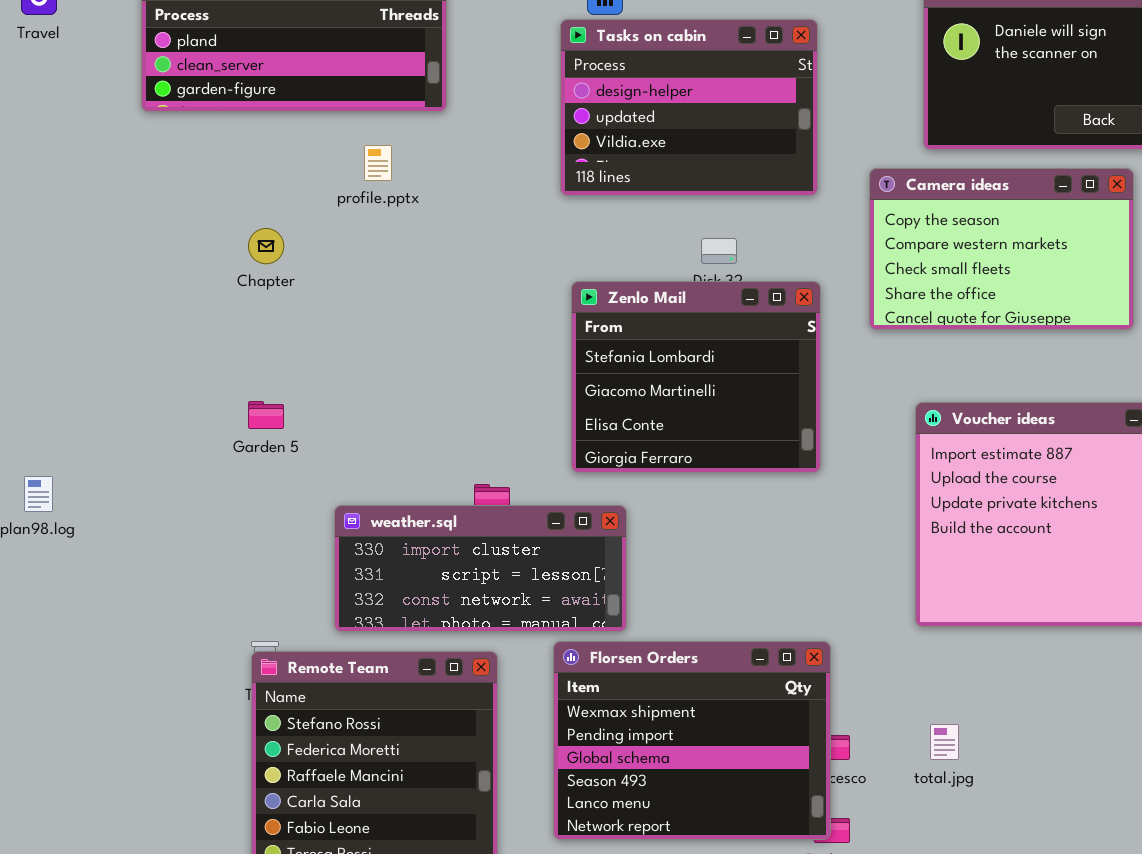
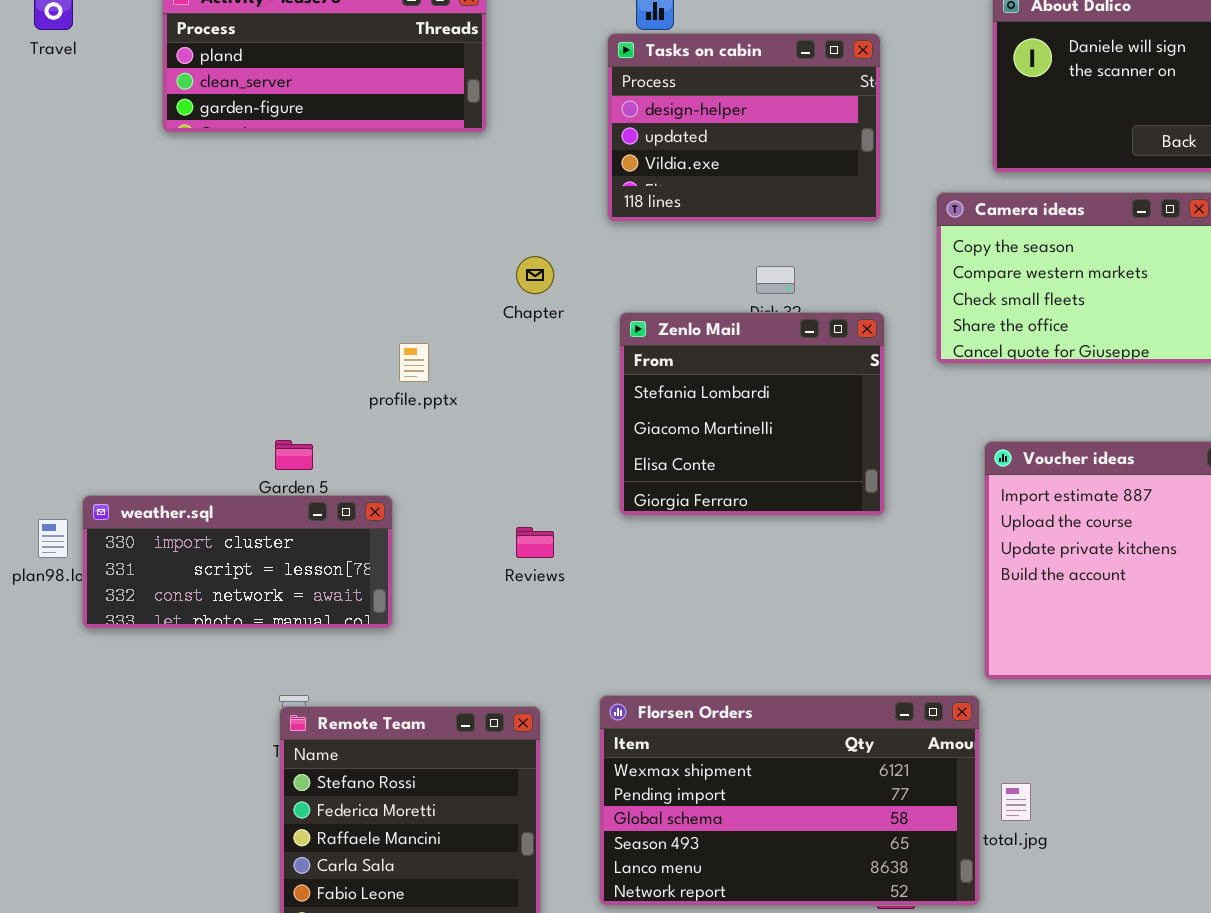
profile.pptx: [364,145,392,181] -> [399,343,429,382], moved
Chapter: [248,228,284,264] -> [516,256,554,294], moved
weather.sql: [334,505,627,632] -> [82,495,393,629], moved
Florsen Orders: [553,641,831,840] -> [599,695,980,906], resized

